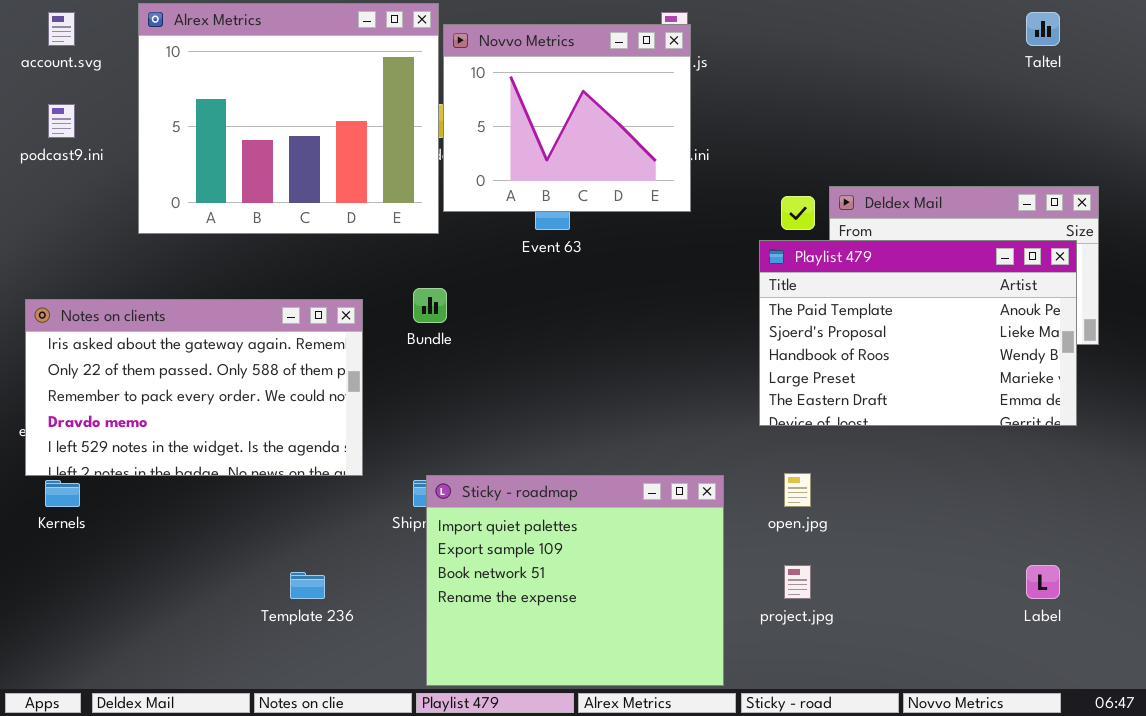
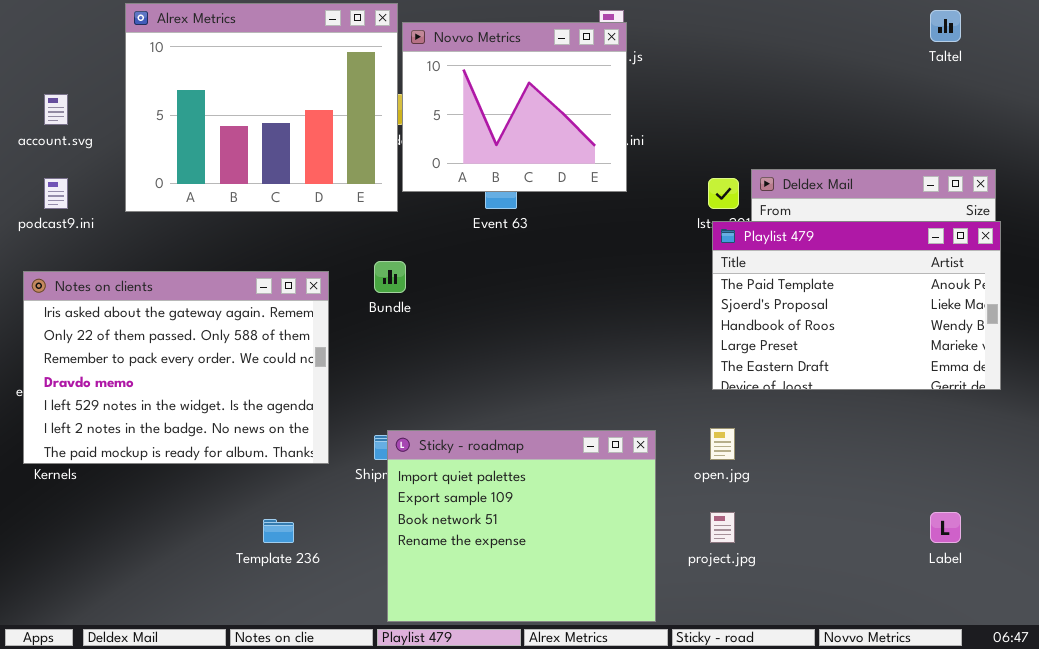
account.svg: [48,12,75,46] -> [44,94,68,125], moved
podcast9.ini: [48,104,75,138] -> [44,178,68,209], moved
Playlist 479: [759,240,1077,426] -> [712,221,1001,390], moved
Notes on clients: [25,299,363,476] -> [23,271,329,464], resized

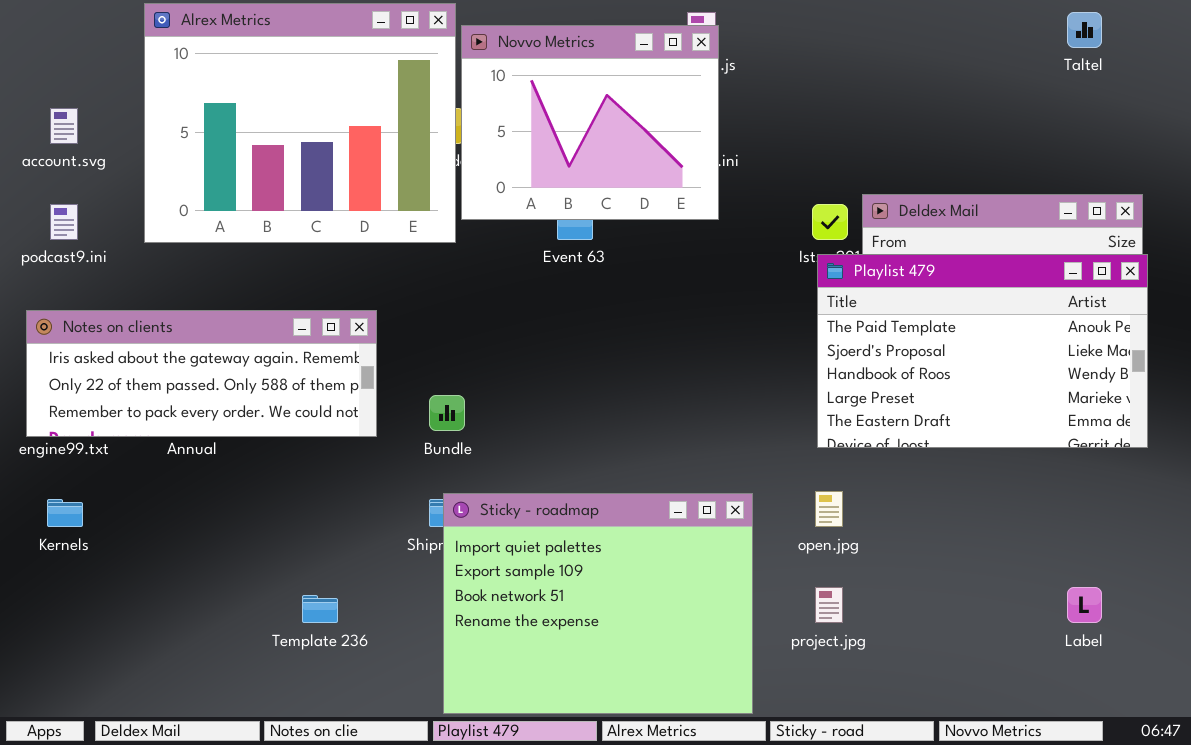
Bundle: [374,261,406,293] -> [429,395,465,431], moved
Notes on clients: [23,271,329,464] -> [26,310,377,437], resized

